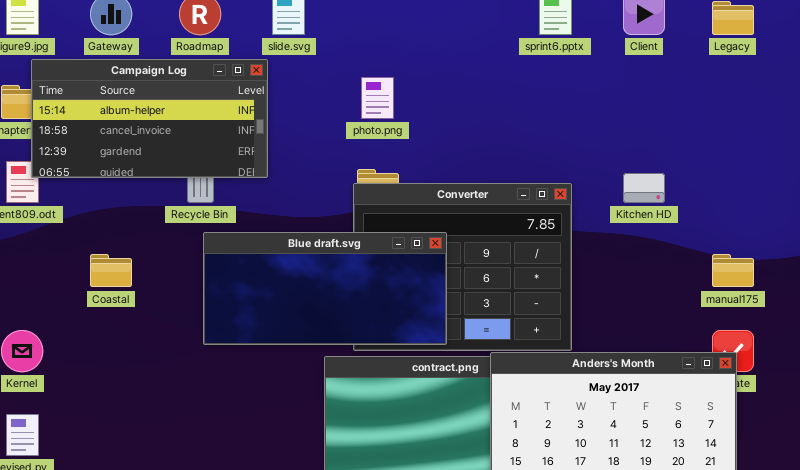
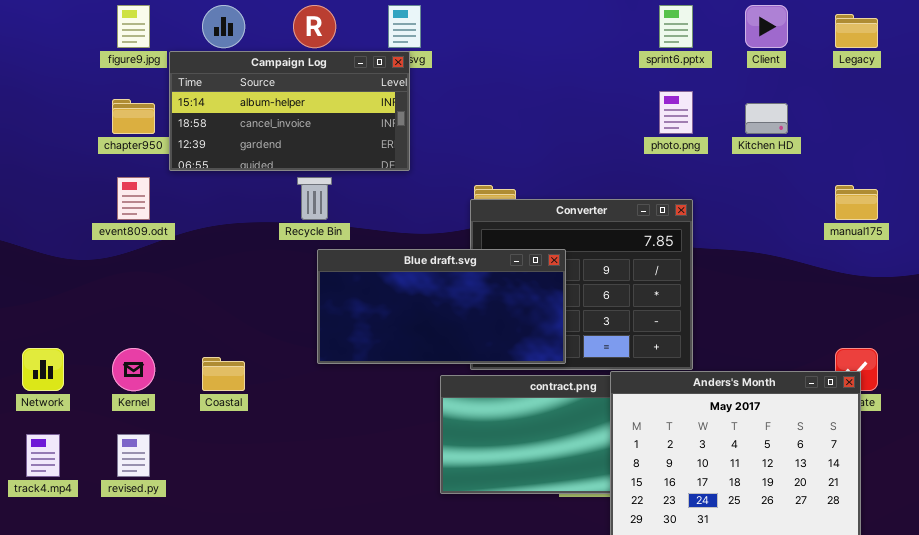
Campaign Log: [31,59,268,178] -> [169,51,410,171], moved
photo.png: [361,77,394,119] -> [659,91,693,134], moved
Kitchen HD: [623,173,665,203] -> [745,103,788,134], moved
Coastal: [90,254,132,287] -> [202,357,245,391], moved
manual175: [712,254,754,287] -> [835,185,878,220], moved

